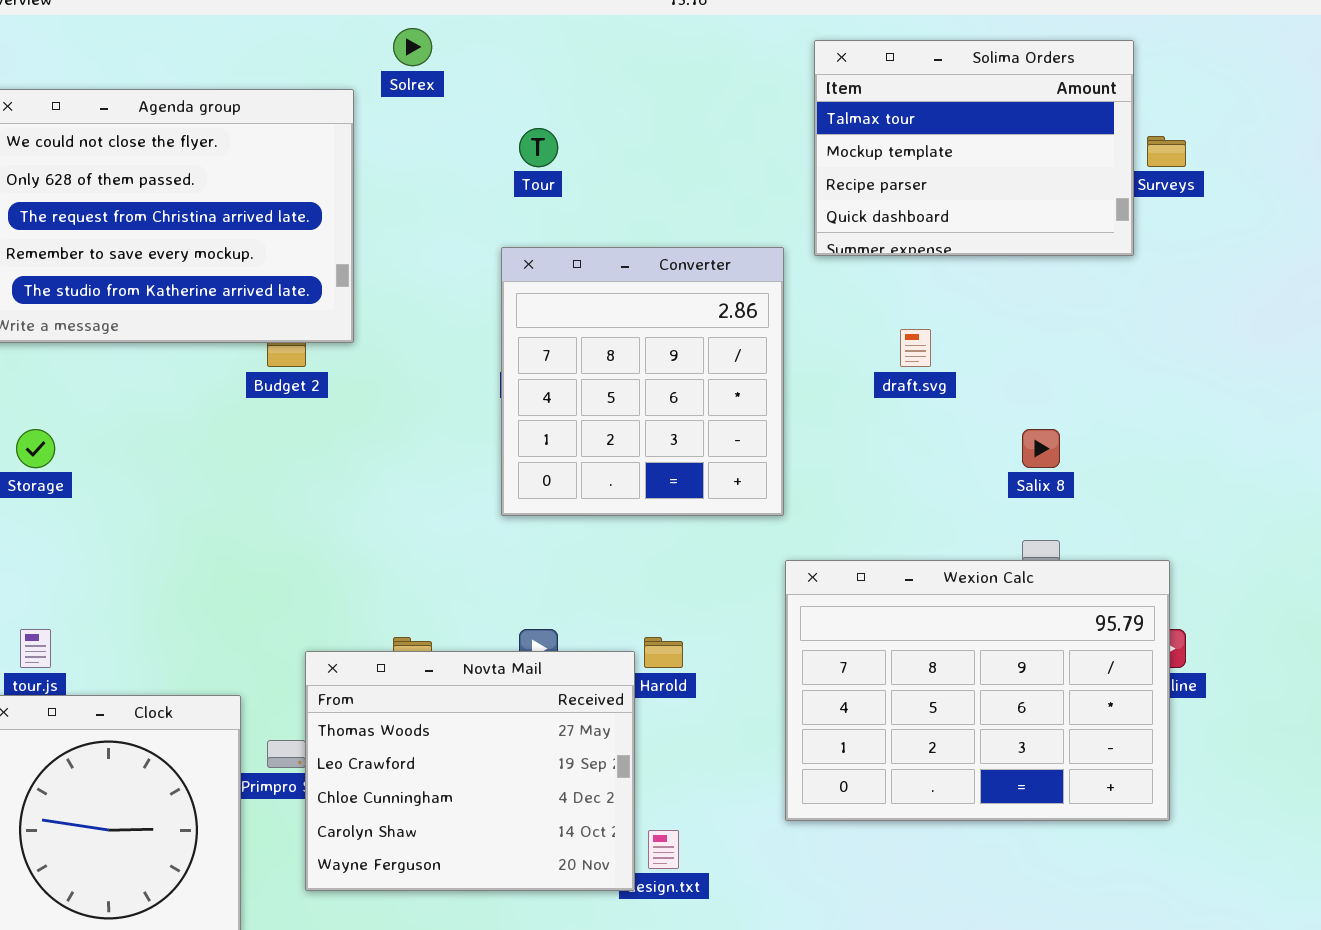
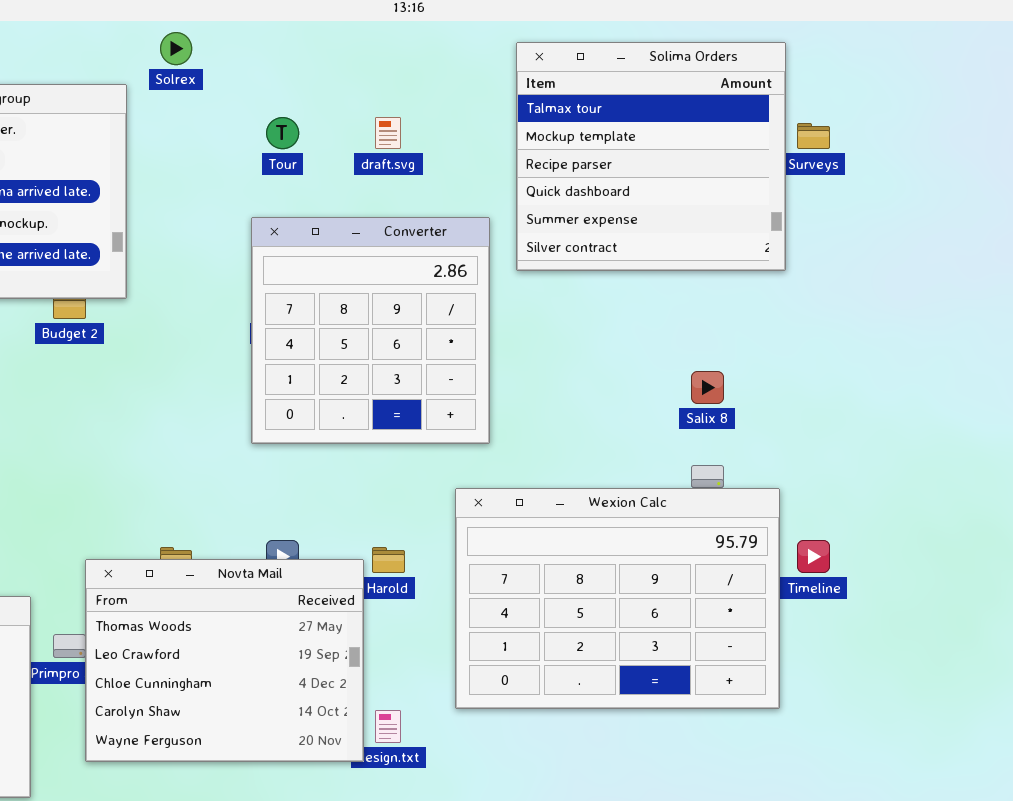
Solima Orders: [814,40,1134,256] -> [516,42,786,271], resized
draft.svg: [900,329,931,367] -> [375,117,401,149], moved
Wexion Calc: [785,560,1170,821] -> [455,488,780,709], moved

